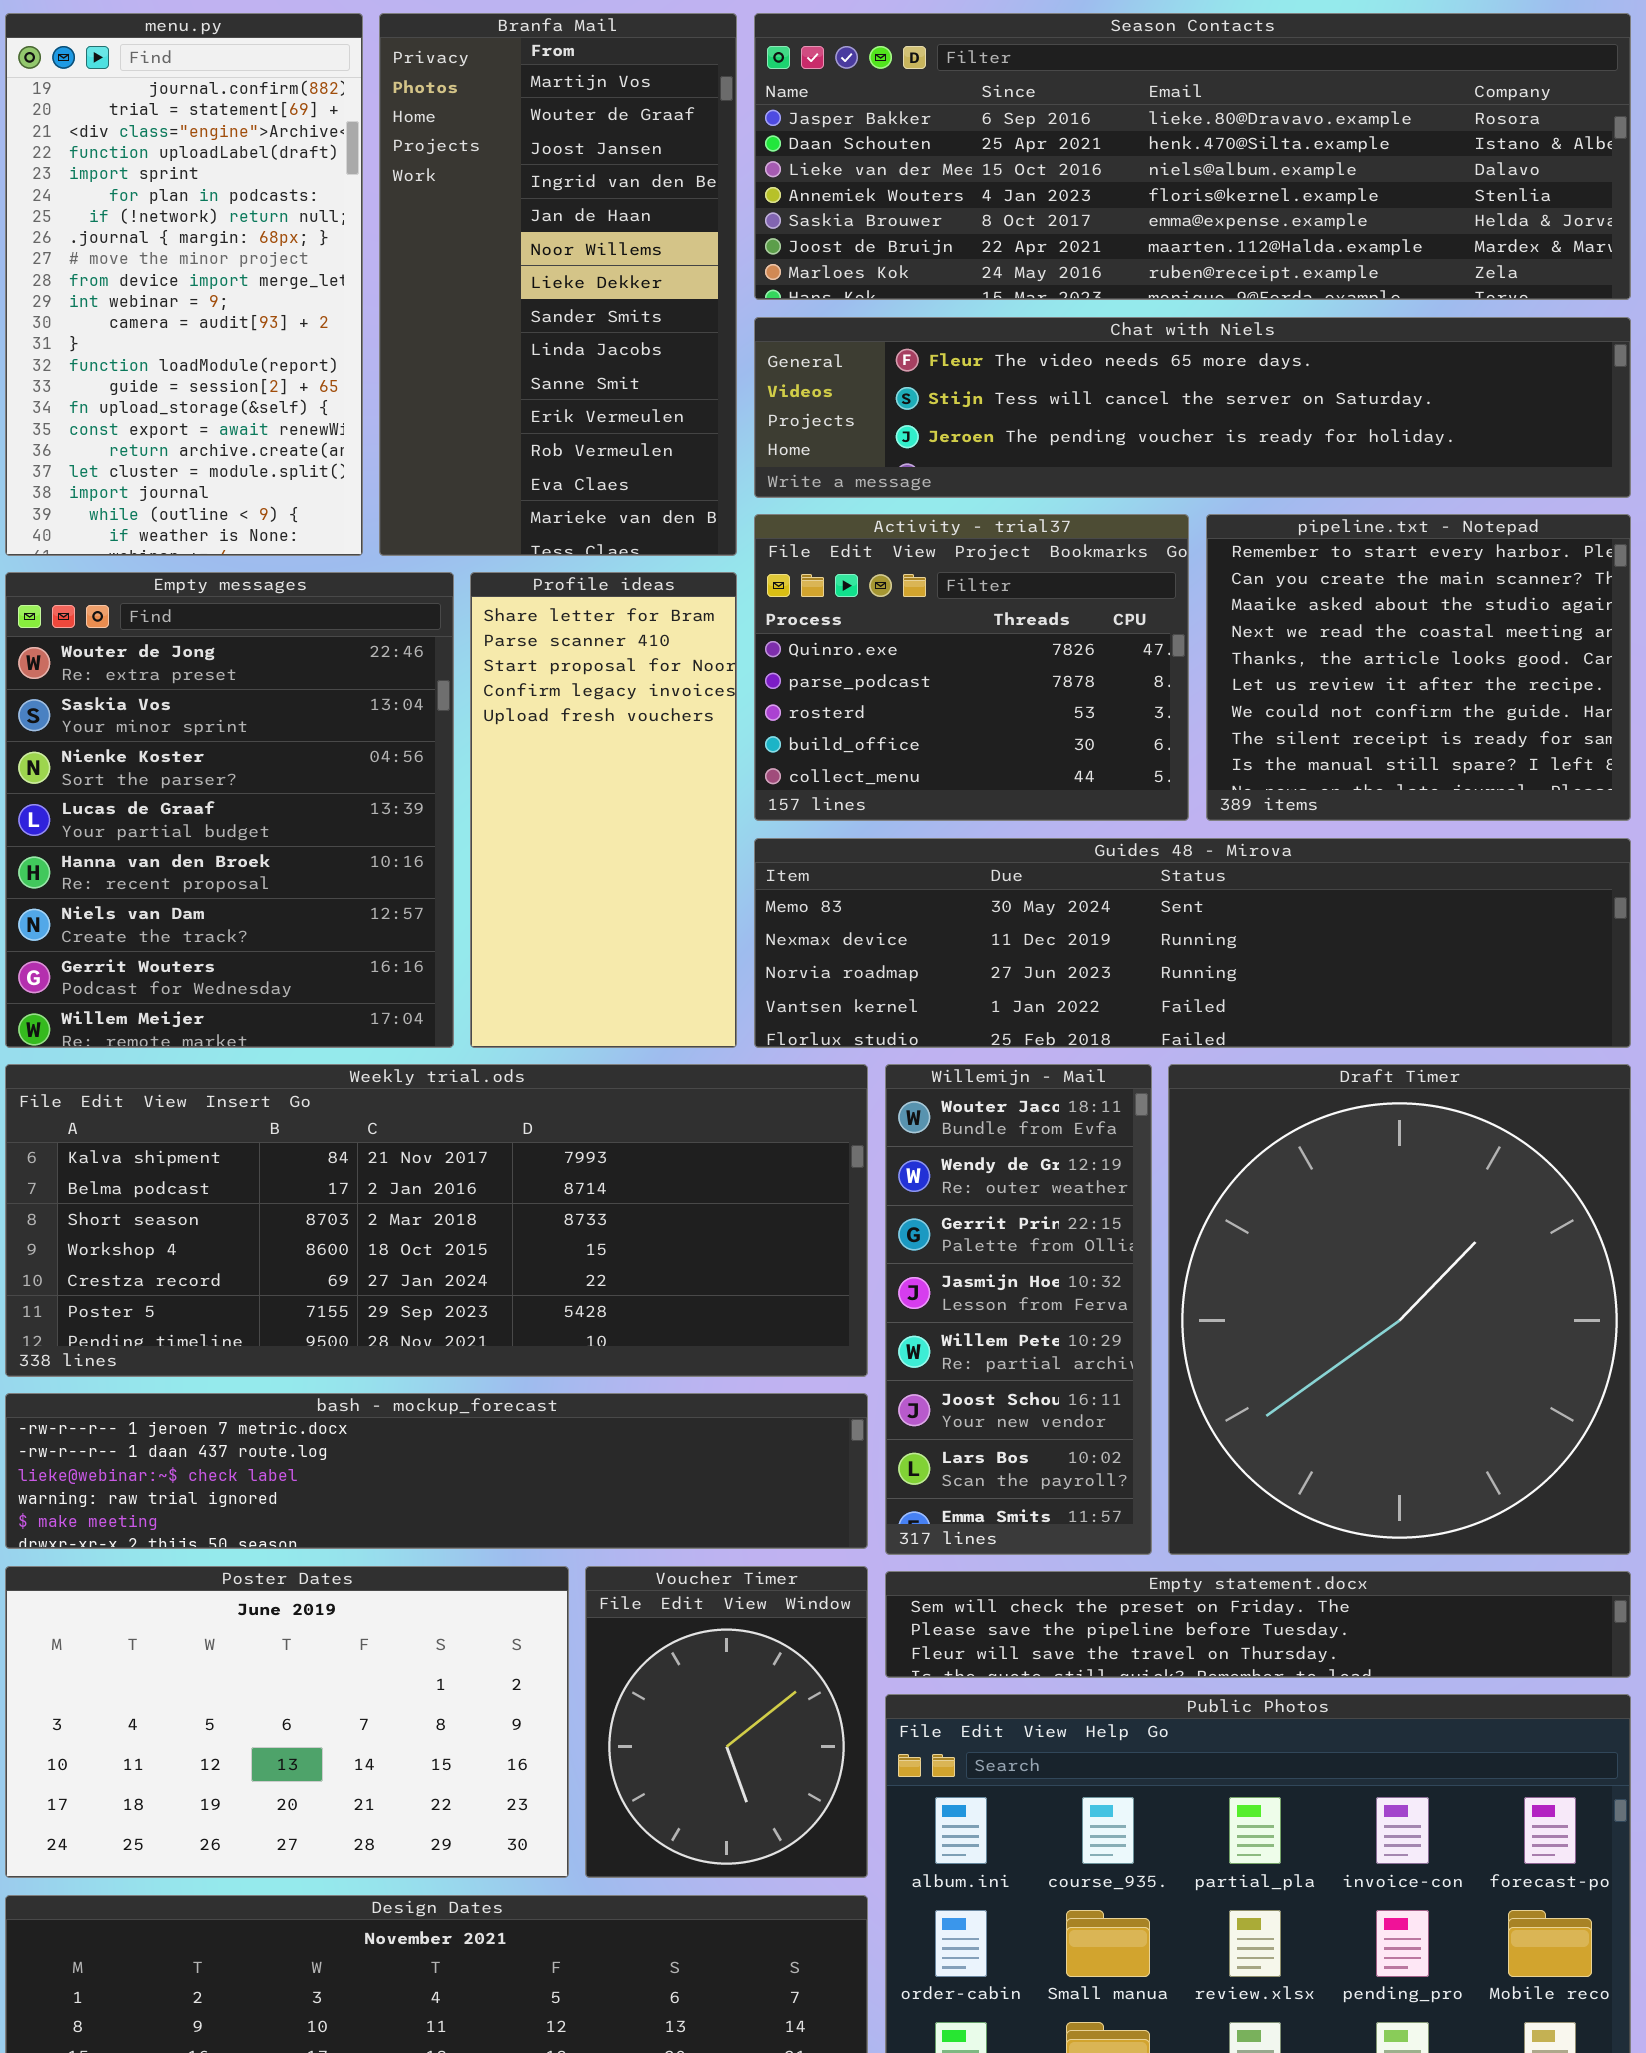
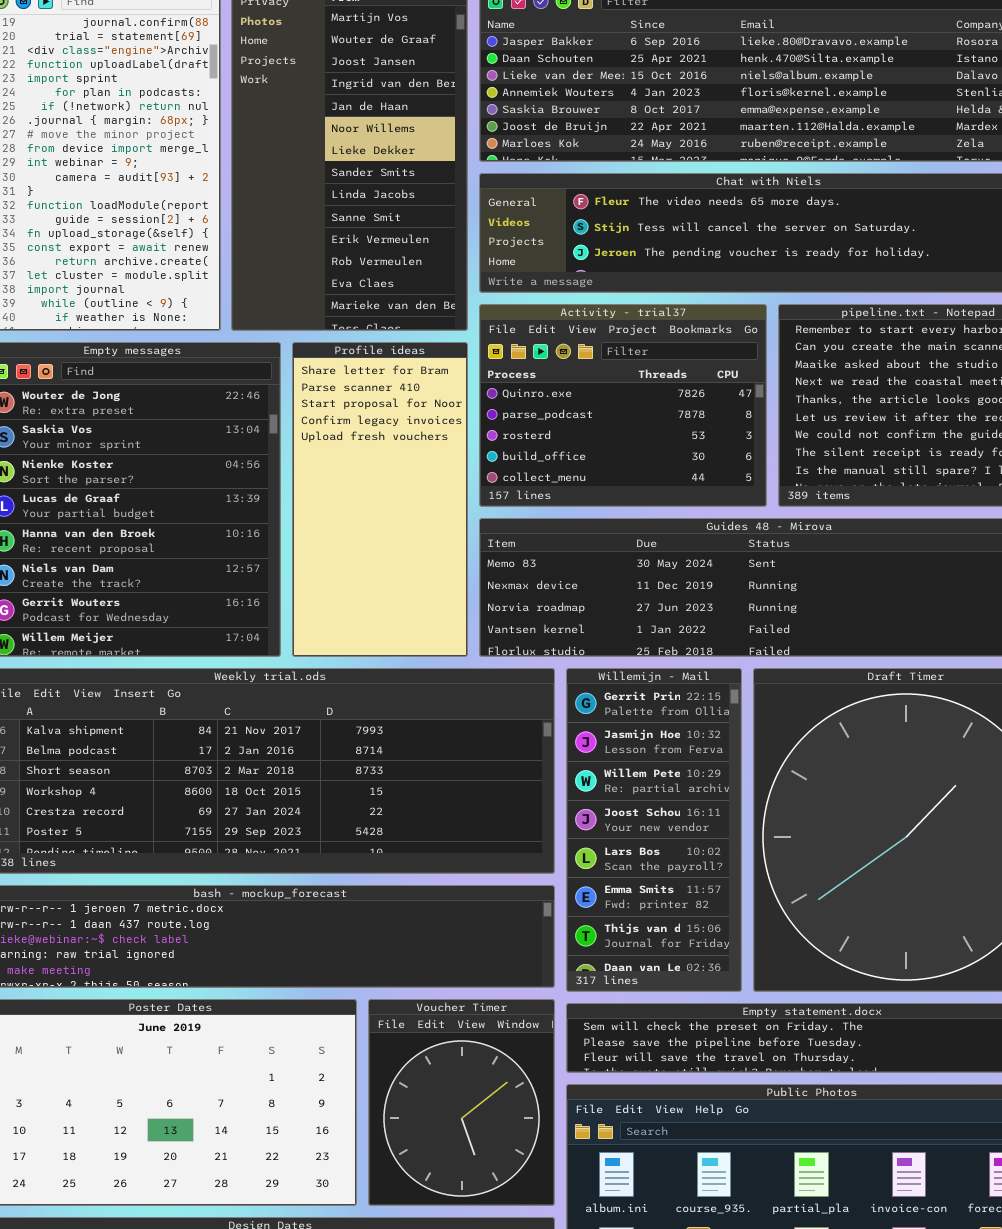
Willemijn - Mail: [885,1064,1152,1555] -> [566,668,742,992], scrolled down 2 rows

